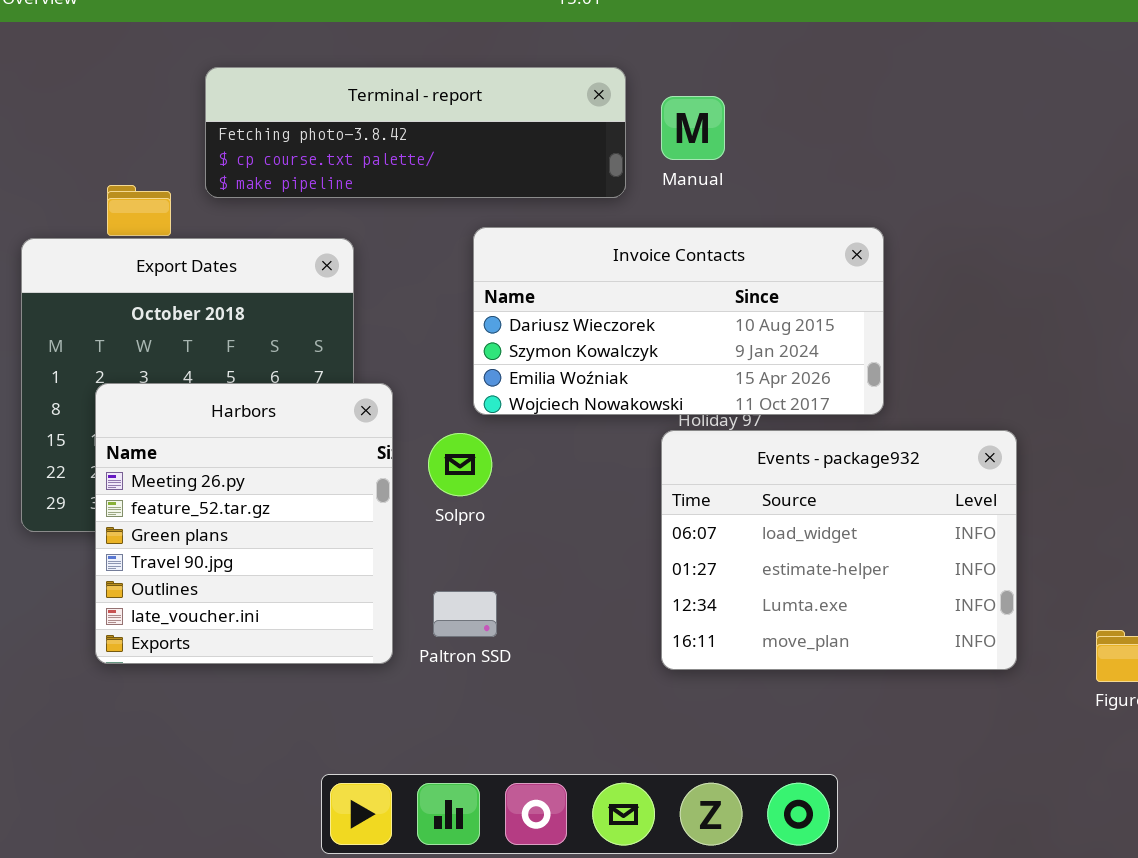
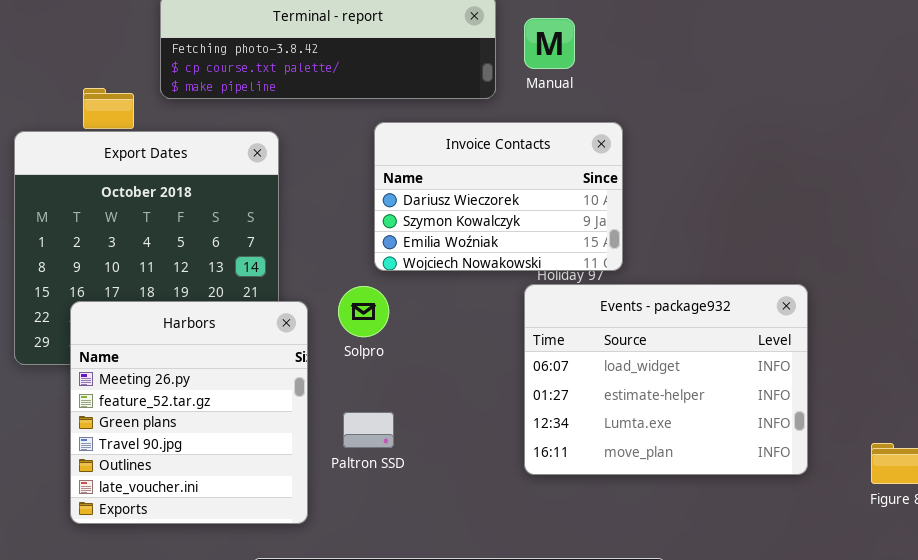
Invoice Contacts: [473,227,884,415] -> [374,122,623,271], resized
Harbors: [95,383,393,664] -> [70,301,308,524], moved

